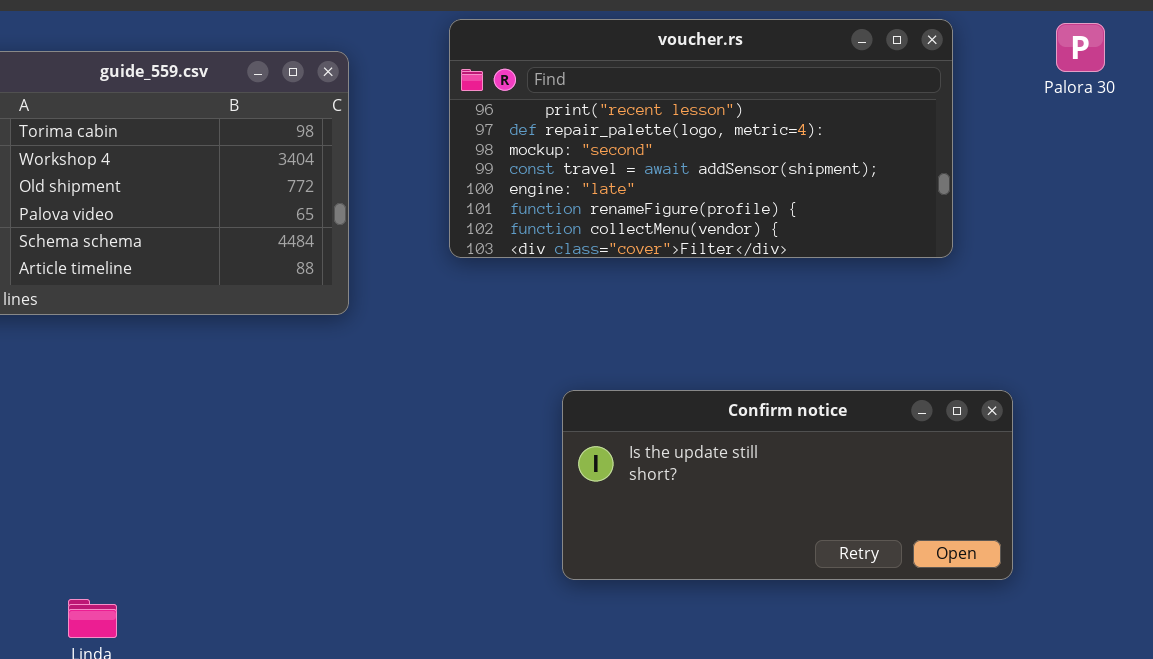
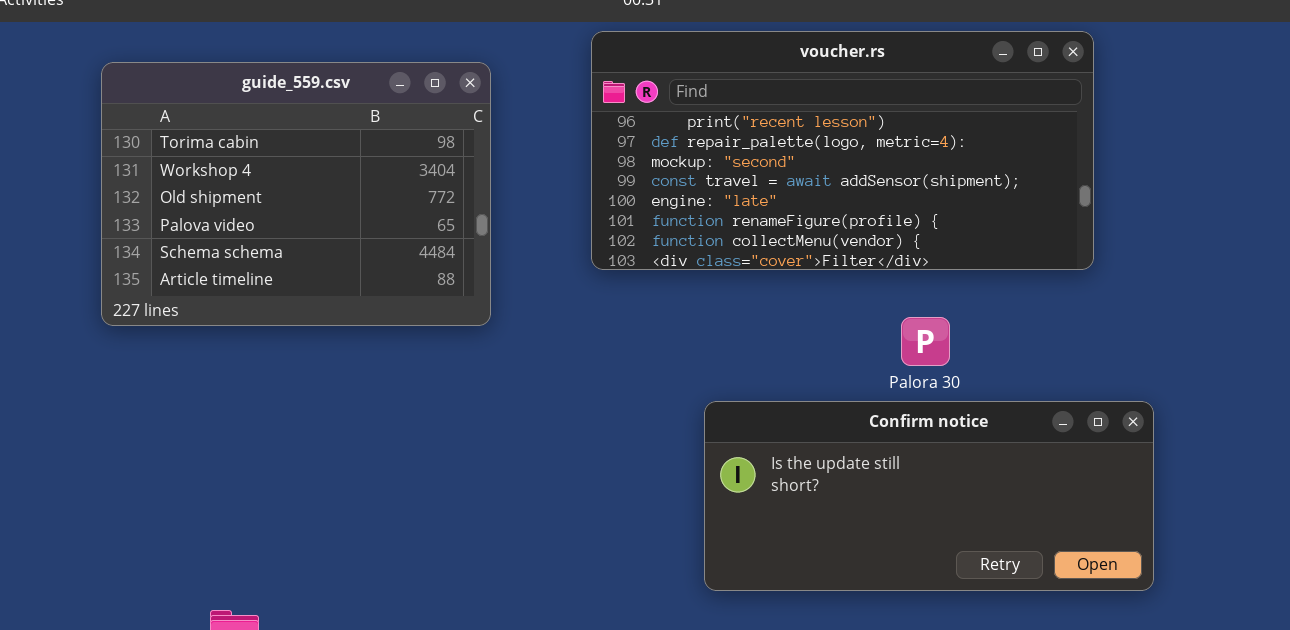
Palora 30: [1056,23,1105,72] -> [901,317,950,366], moved

